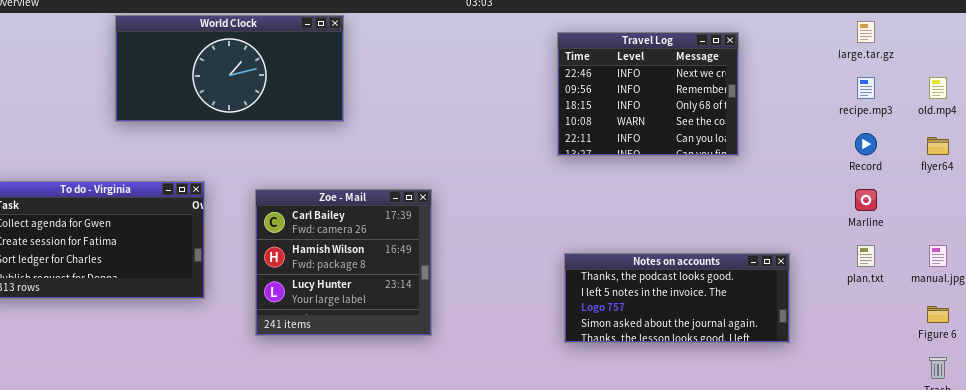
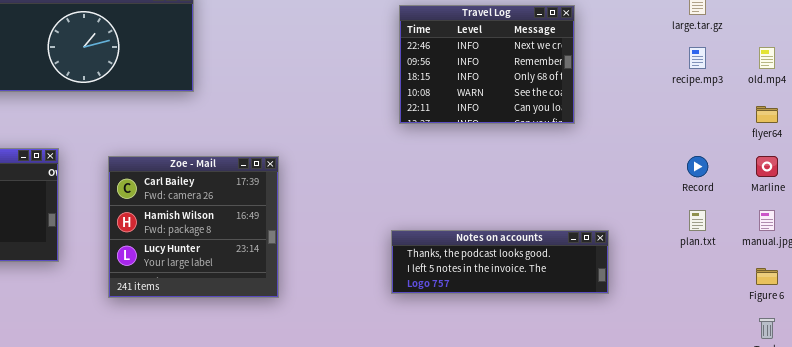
Record: [855,133,877,155] -> [687,156,708,177], moved
Marline: [855,189,877,211] -> [756,156,778,177], moved
Notes on accounts: [564,253,790,343] -> [391,230,609,294], moved, resized

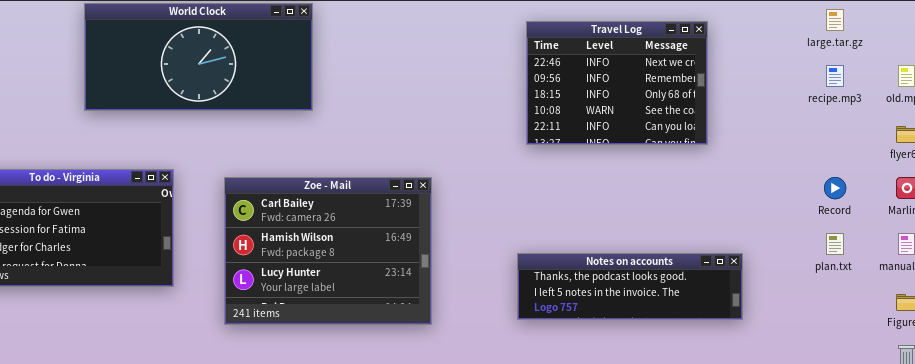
Zoe - Mail: [108,156,279,298] -> [224,177,432,325], resized

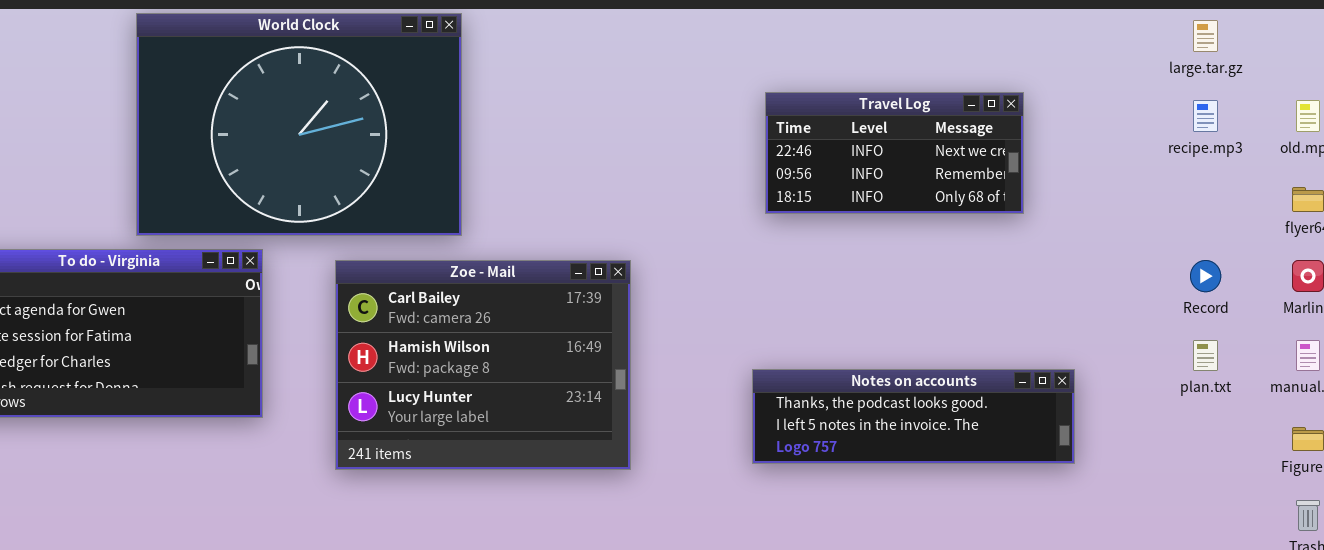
World Clock: [84,3,313,111] -> [136,13,462,236], resized
Travel Log: [526,21,708,145] -> [765,92,1024,214], resized

